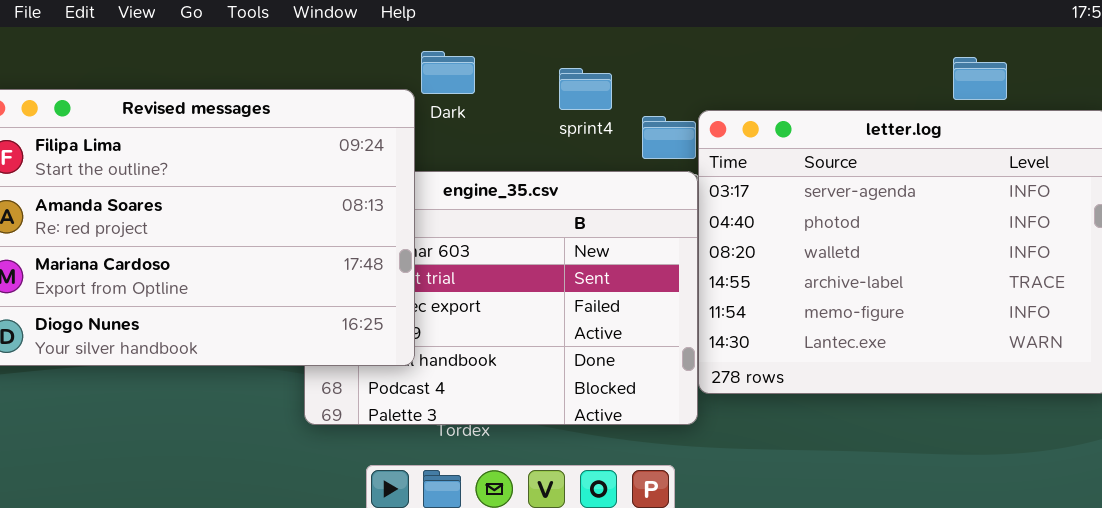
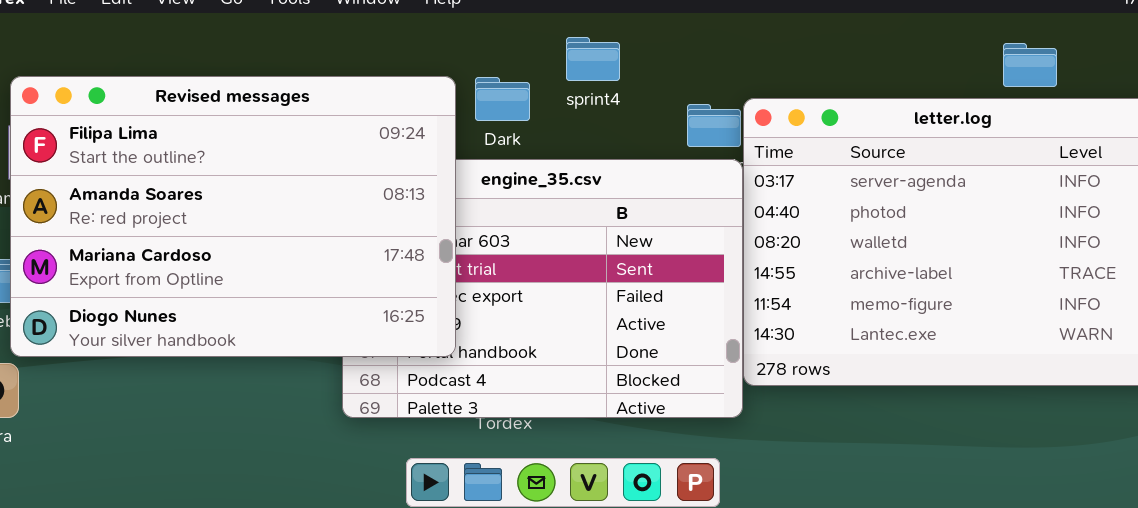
Dark: [421,51,475,94] -> [475,77,530,121], moved
sprint4: [559,68,612,110] -> [566,37,620,81], moved

